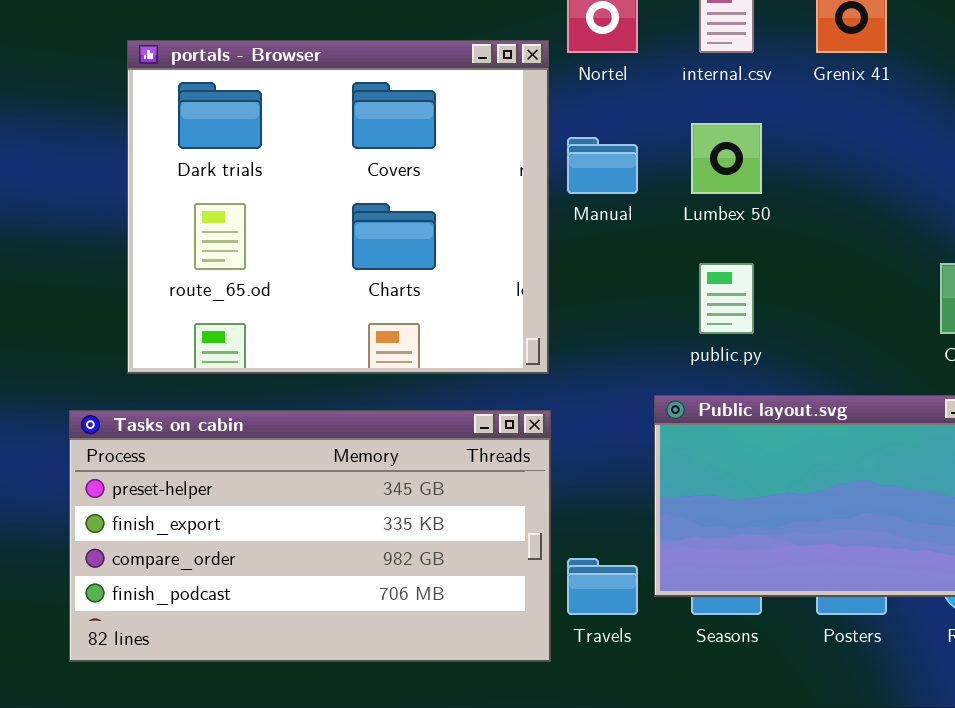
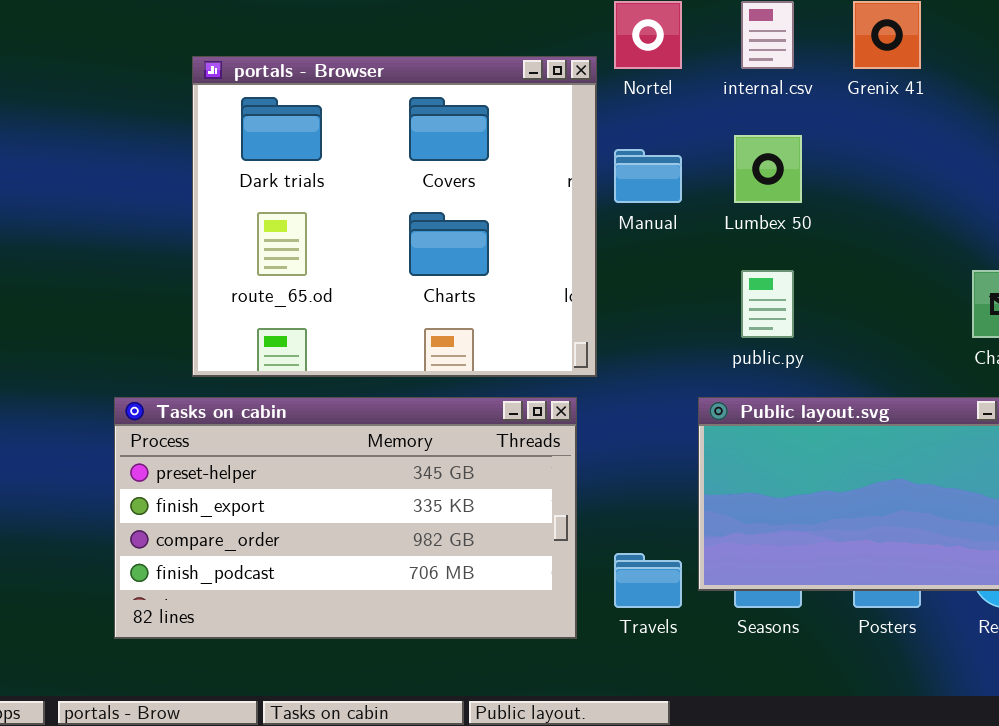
Tasks on cabin: [69,410,551,662] -> [114,397,577,639], moved

